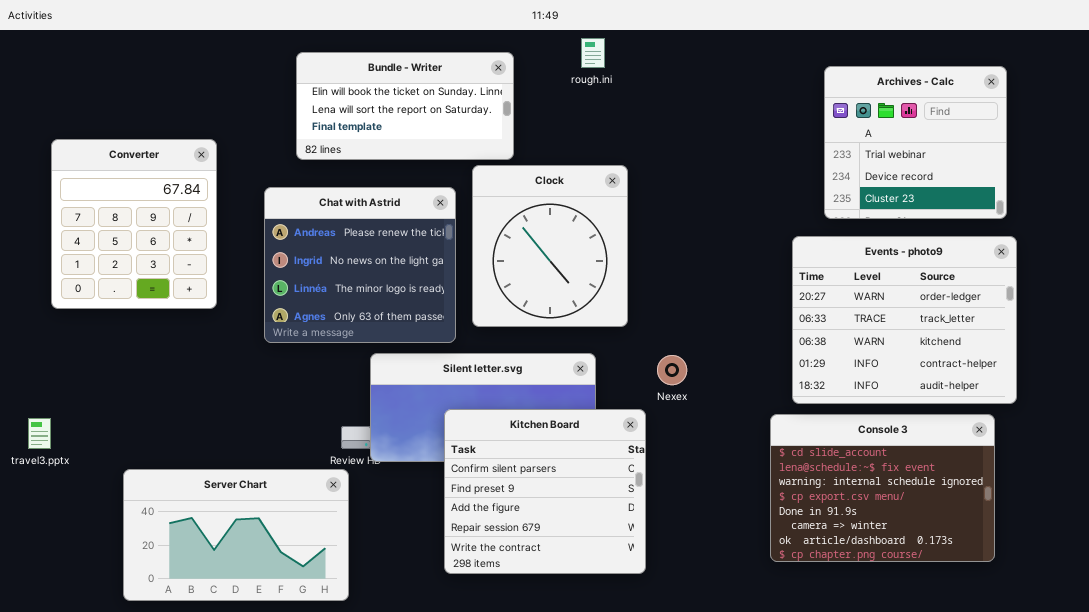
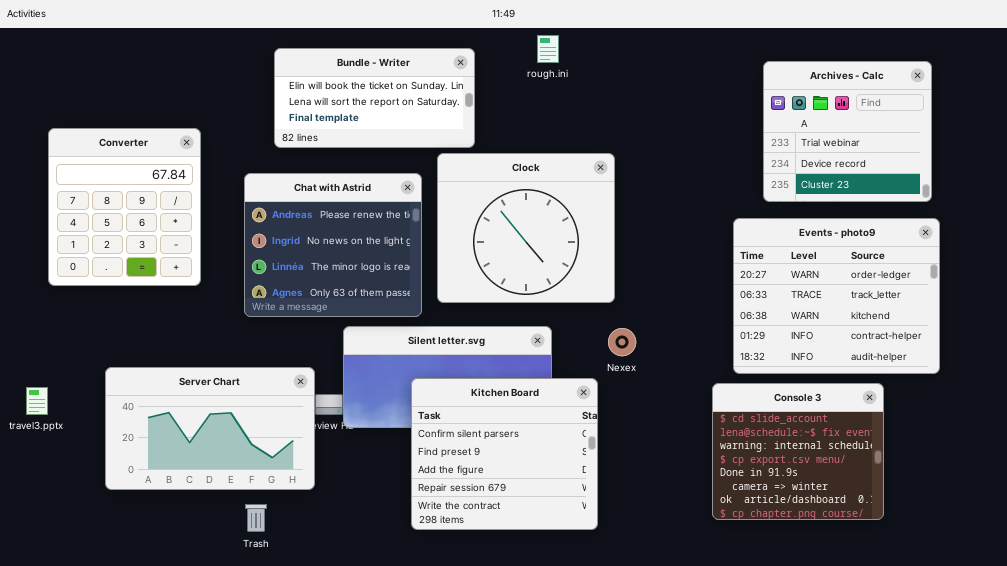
Clock: [472,165,628,327] -> [437,153,615,303], resized
Console 3: [770,414,995,562] -> [712,383,884,520], resized
Server Chart: [123,469,349,601] -> [105,367,315,490], moved

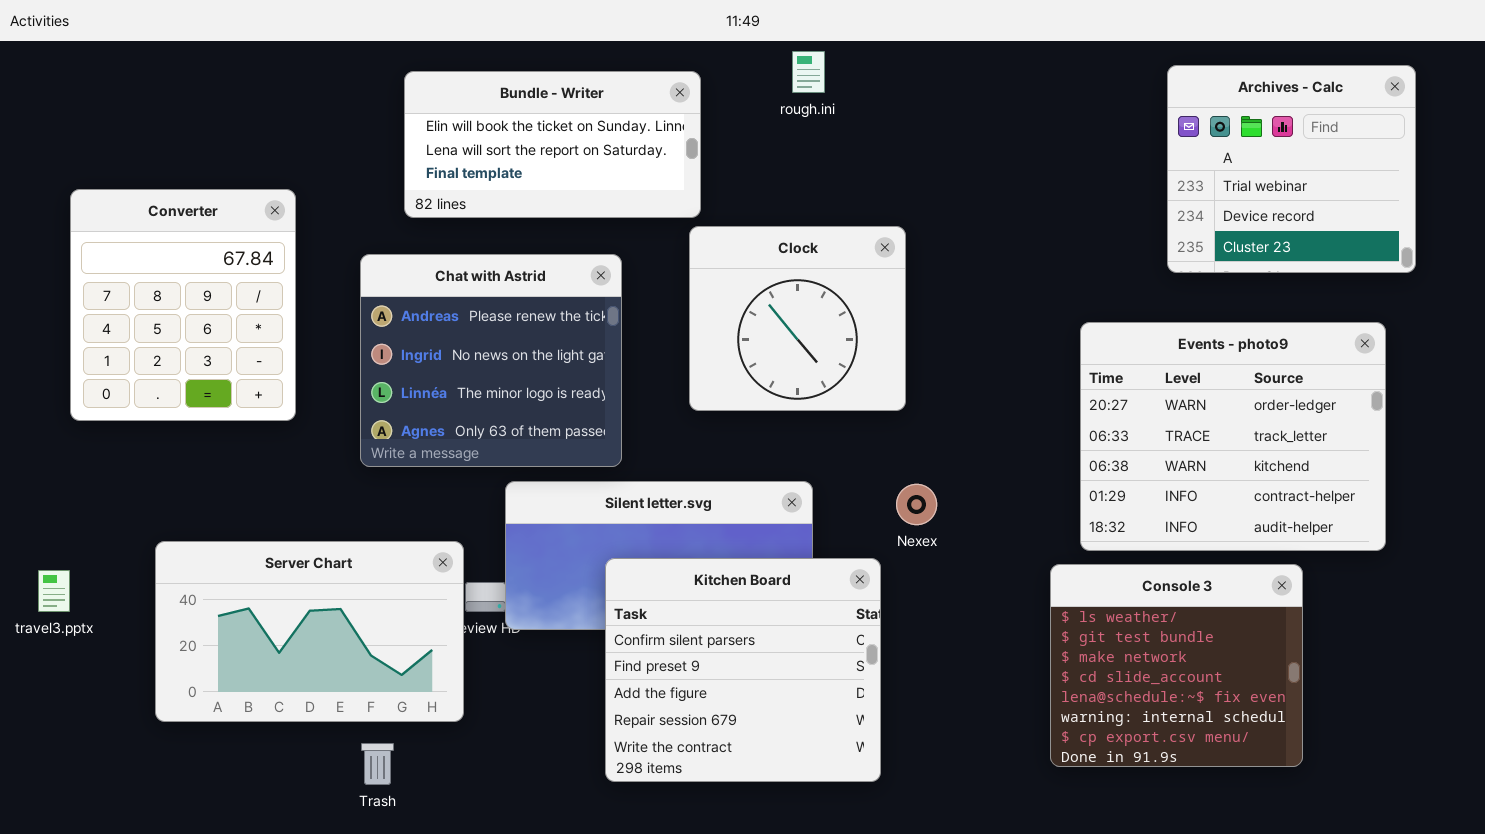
Archives - Calc: [763,61,932,202] -> [1167,65,1416,273], moved
Clock: [437,153,615,303] -> [689,226,906,411], resized
Console 3: [712,383,884,520] -> [1050,564,1303,767], scrolled up 3 rows

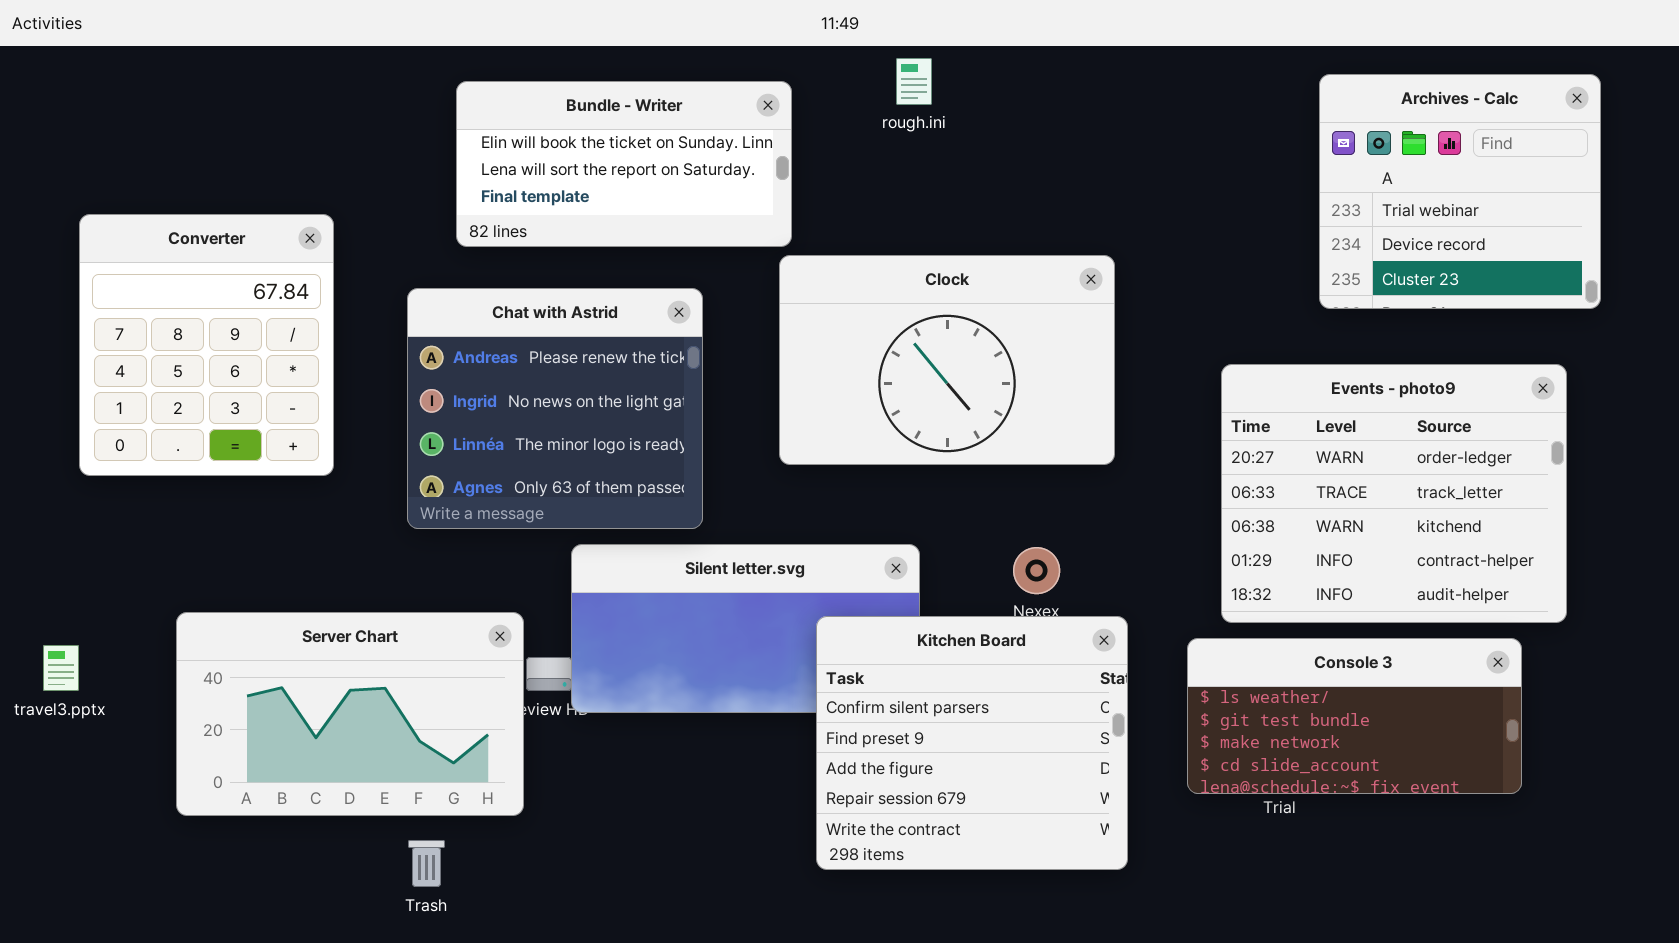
Clock: [689,226,906,411] -> [779,255,1115,465], resized
Kitchen Board: [605,558,881,782] -> [816,616,1128,870], moved
Console 3: [1050,564,1303,767] -> [1187,638,1522,794], resized

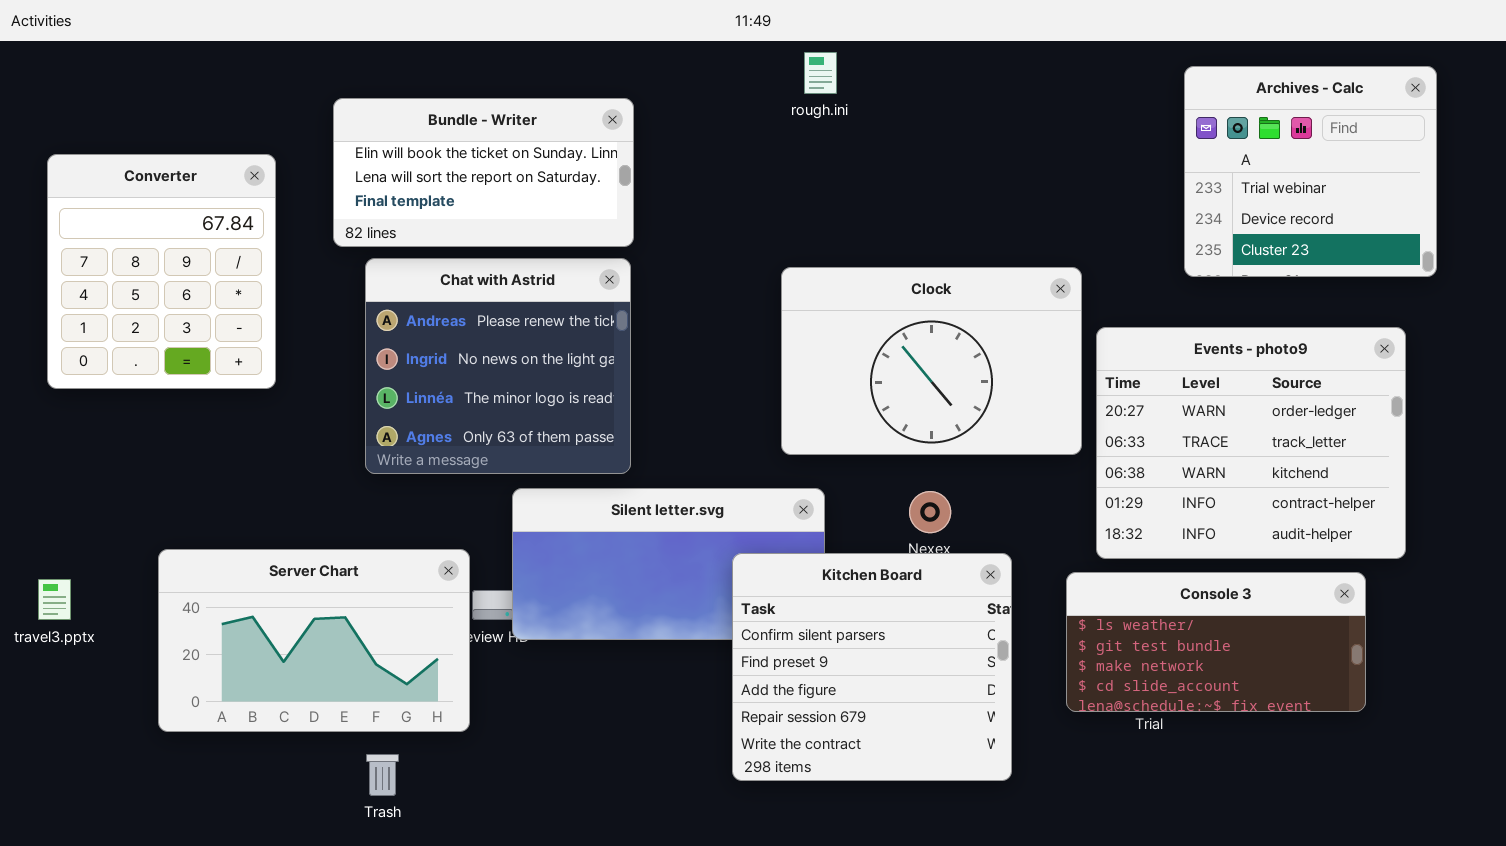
Bundle - Writer: [456,81,792,247] -> [333,98,634,247], moved
Converter: [79,214,334,476] -> [47,154,276,389], moved
Clock: [779,255,1115,465] -> [781,267,1082,455], moved

